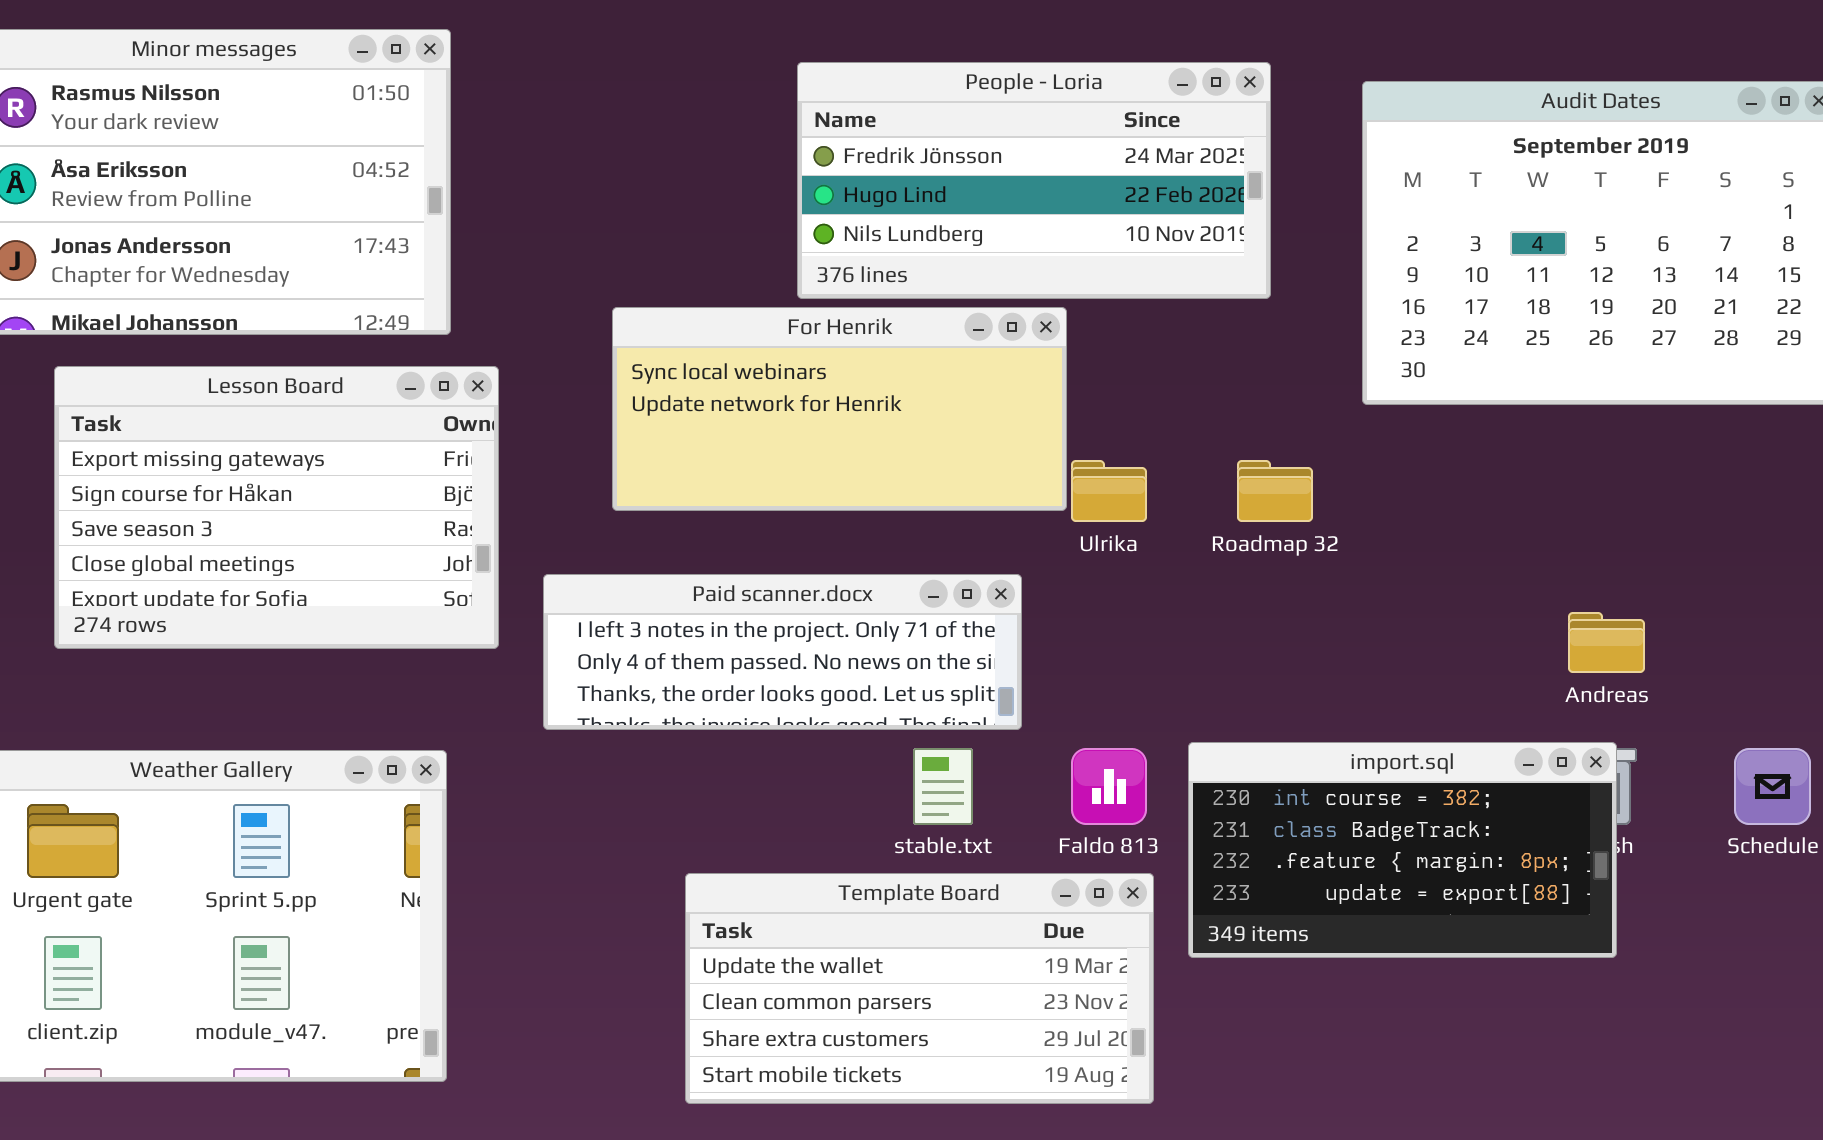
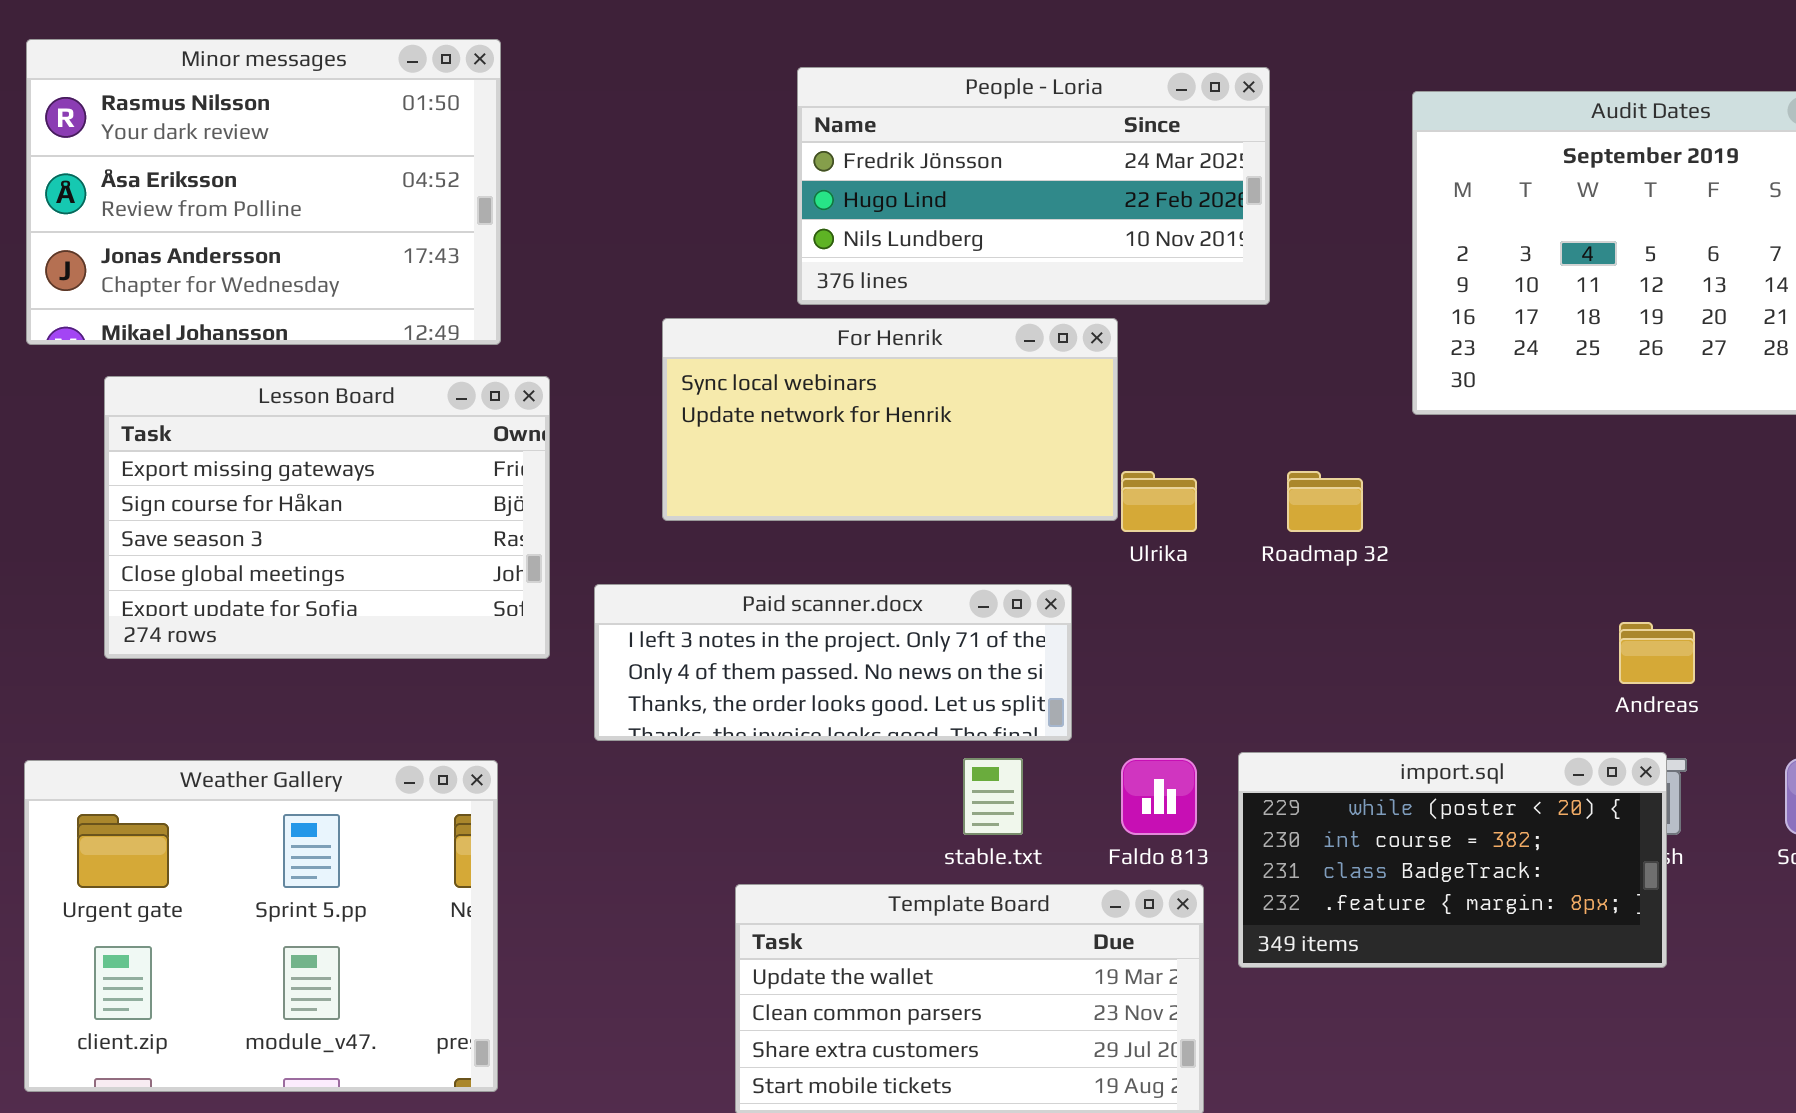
People - Loria: [797,62,1271,299] -> [797,67,1270,305], moved
import.sql: [1188,742,1617,958] -> [1238,752,1667,968], scrolled up 1 row

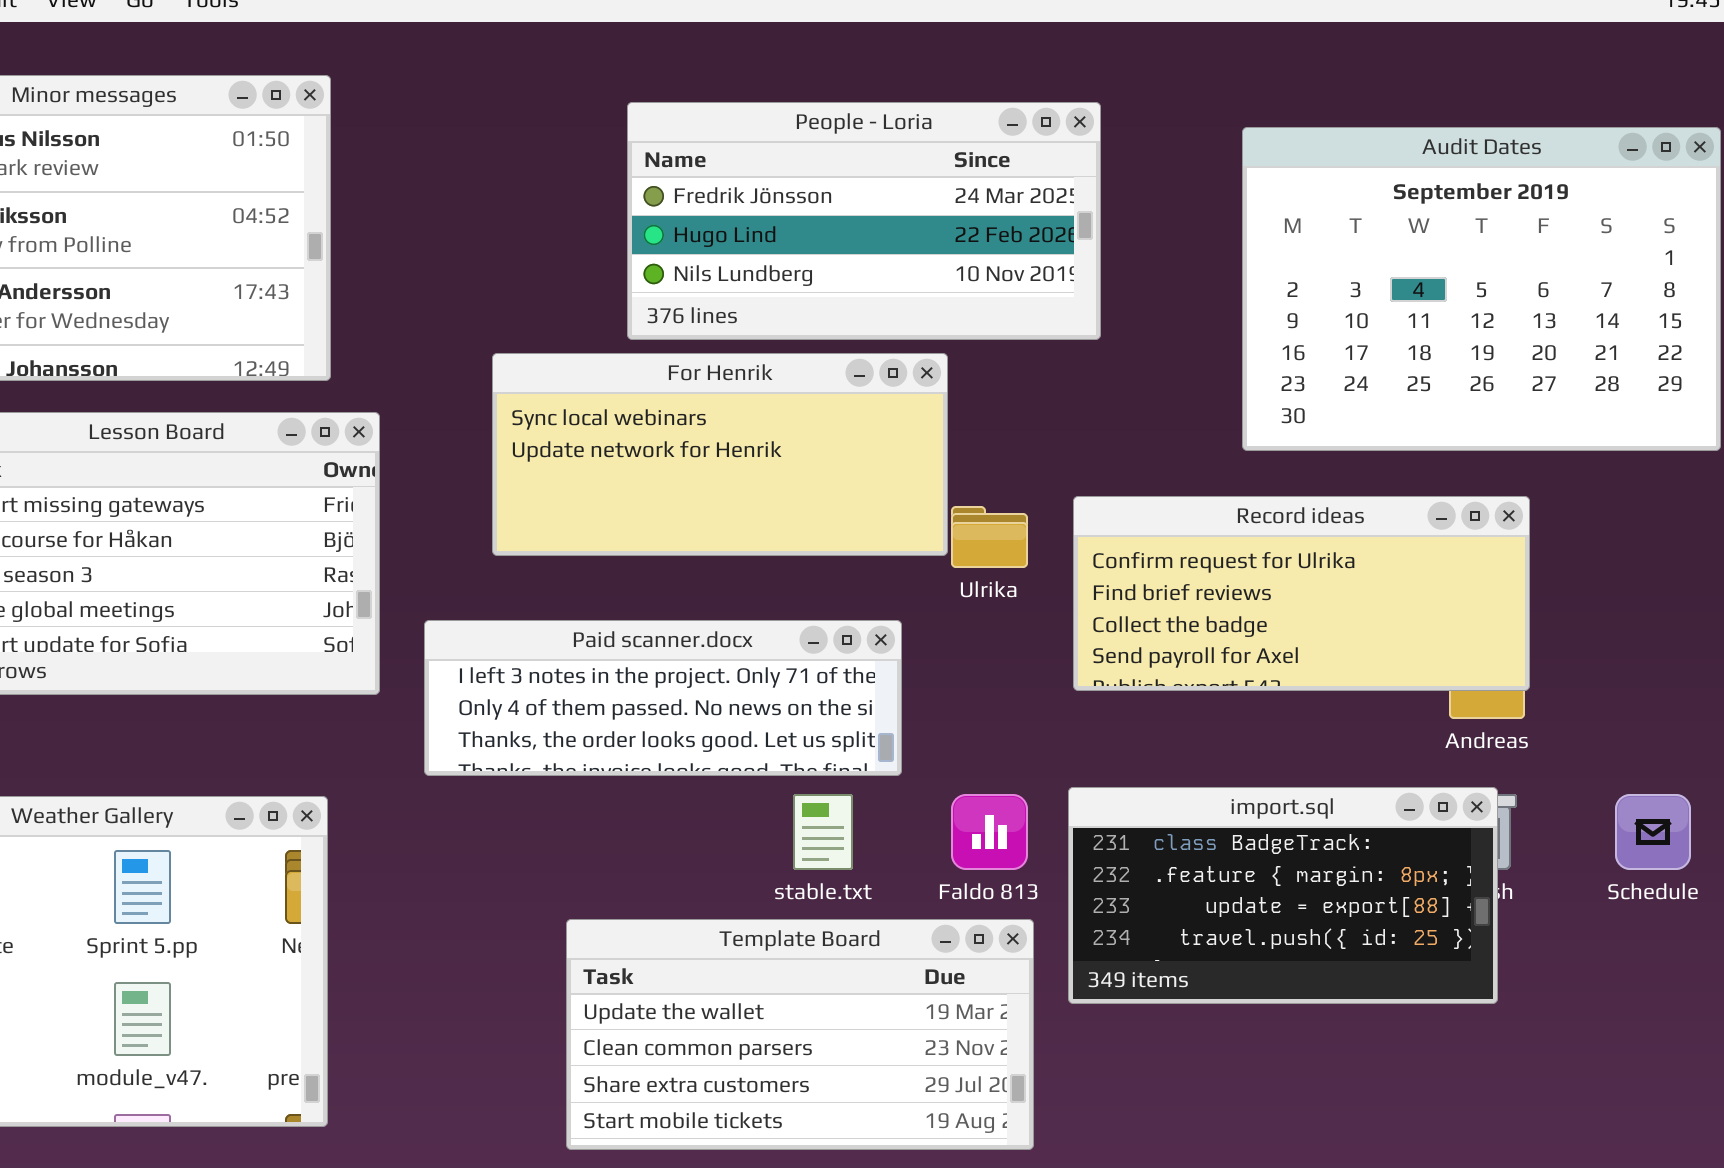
Record ideas: none -> [1073,496,1530,691], opened
import.sql: [1238,752,1667,968] -> [1068,787,1498,1004], scrolled down 2 rows

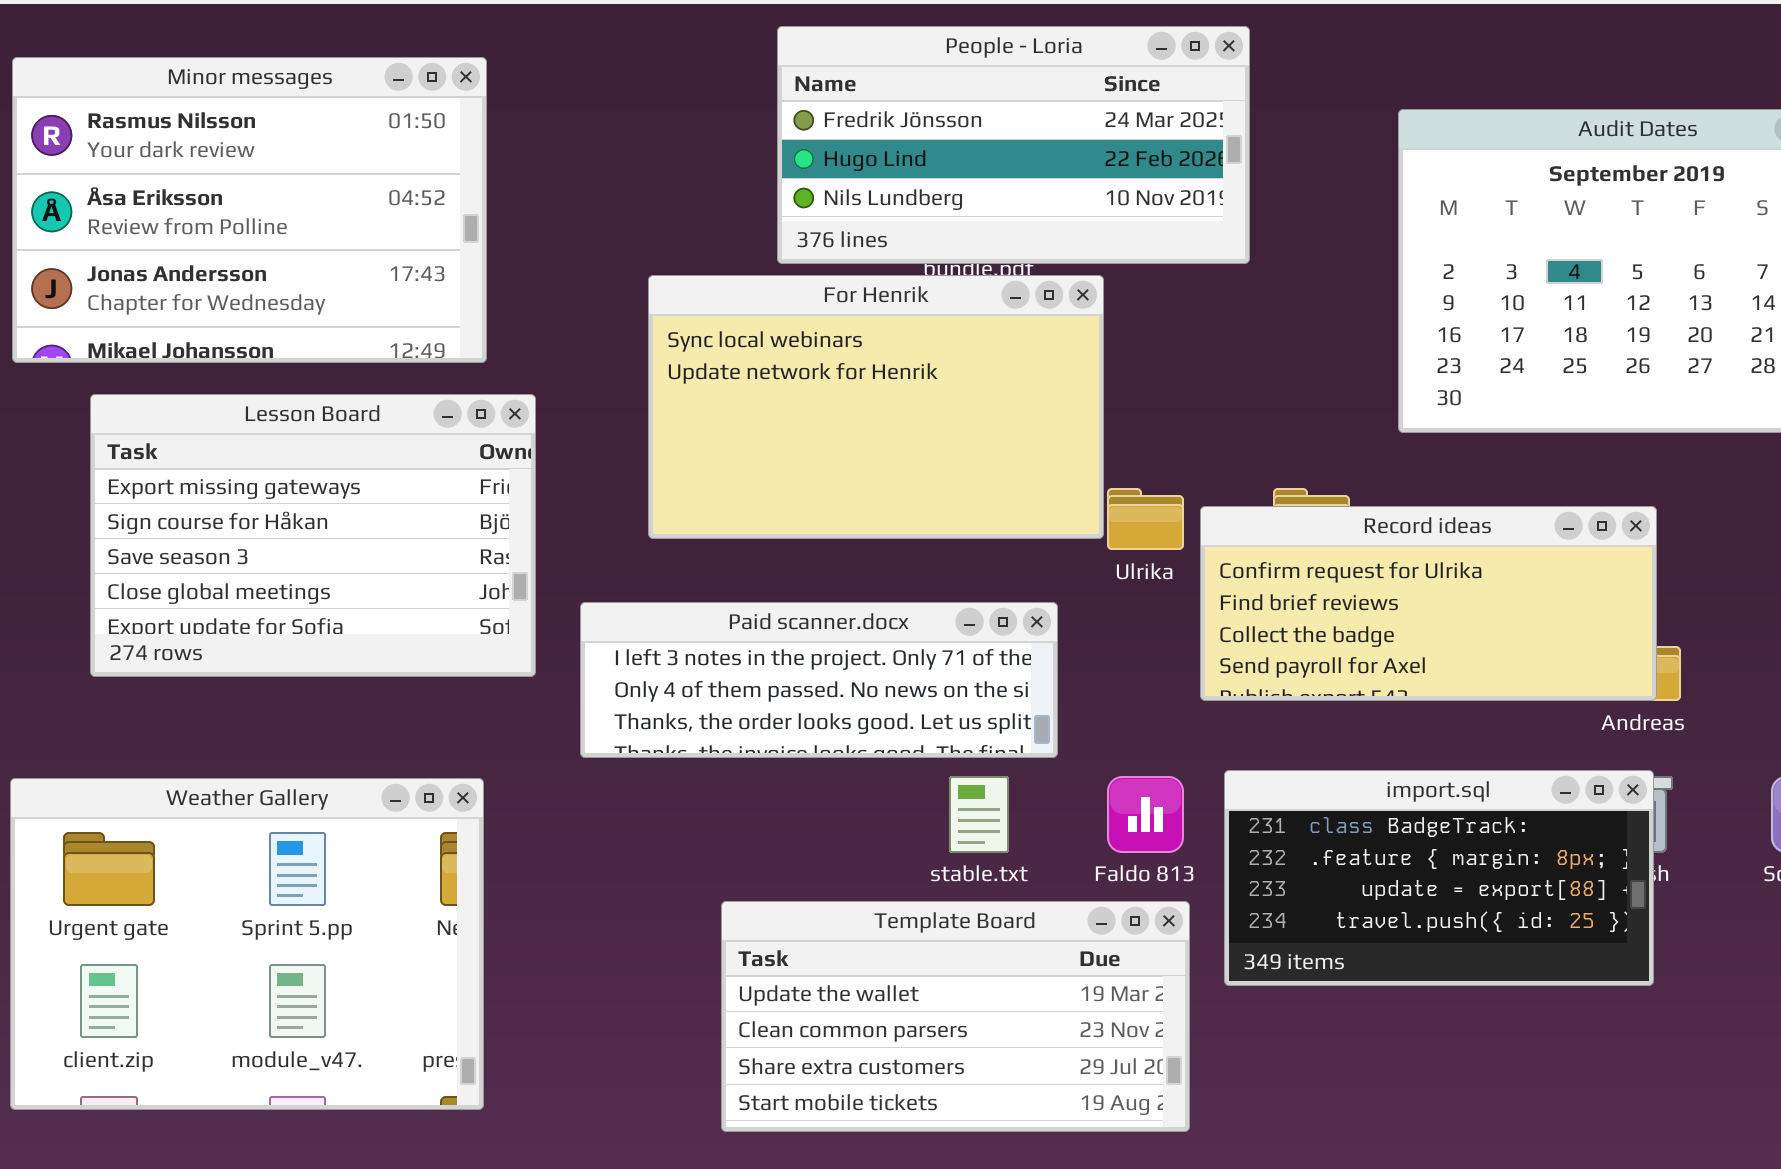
People - Loria: [627,102,1101,340] -> [777,26,1250,264], moved
For Henrik: [492,353,948,556] -> [648,275,1104,539], resized
Record ideas: [1073,496,1530,691] -> [1200,506,1657,701], moved

